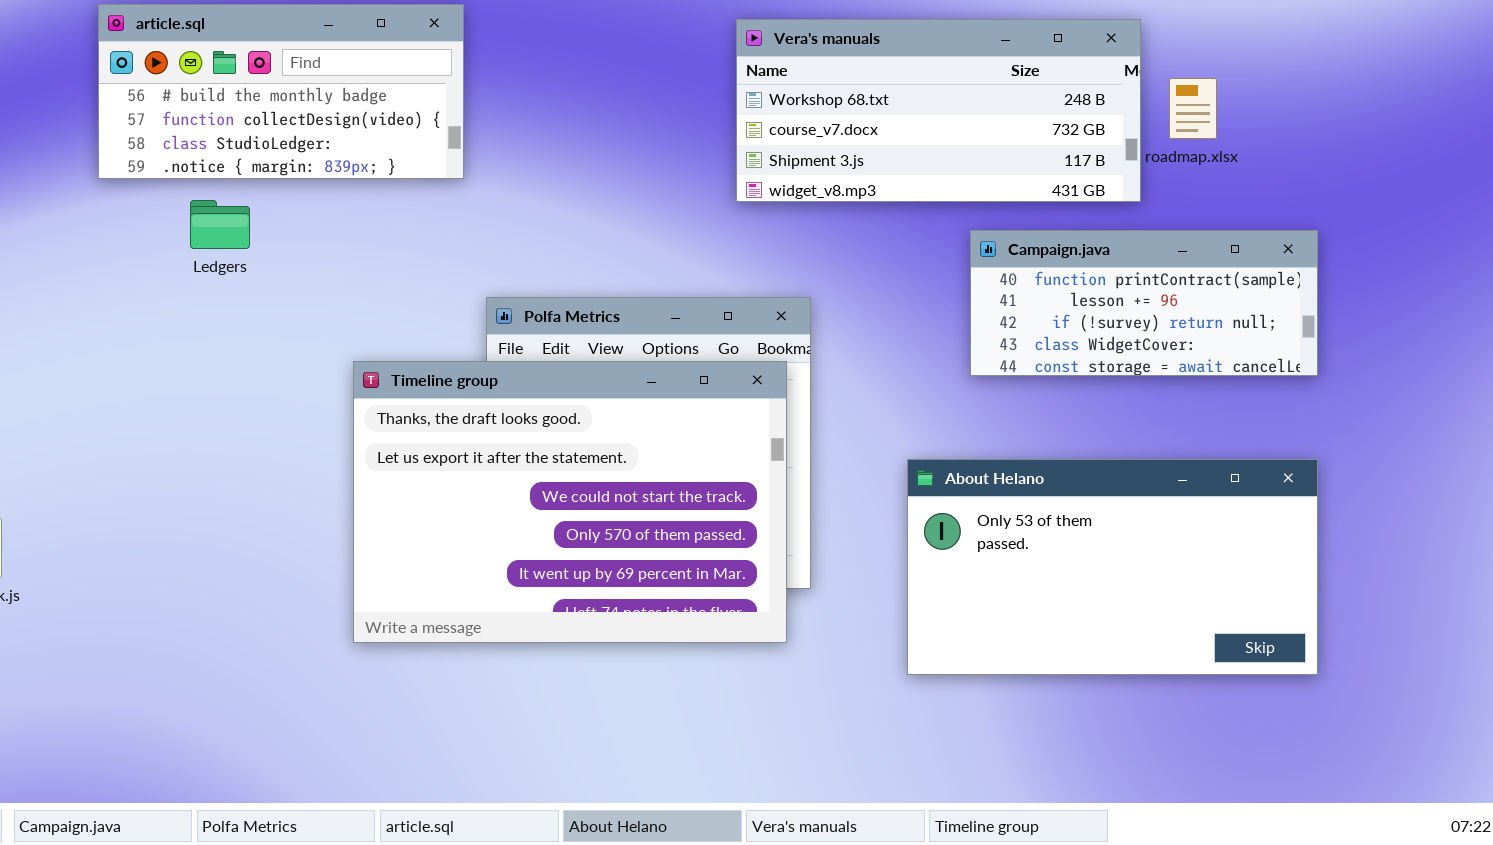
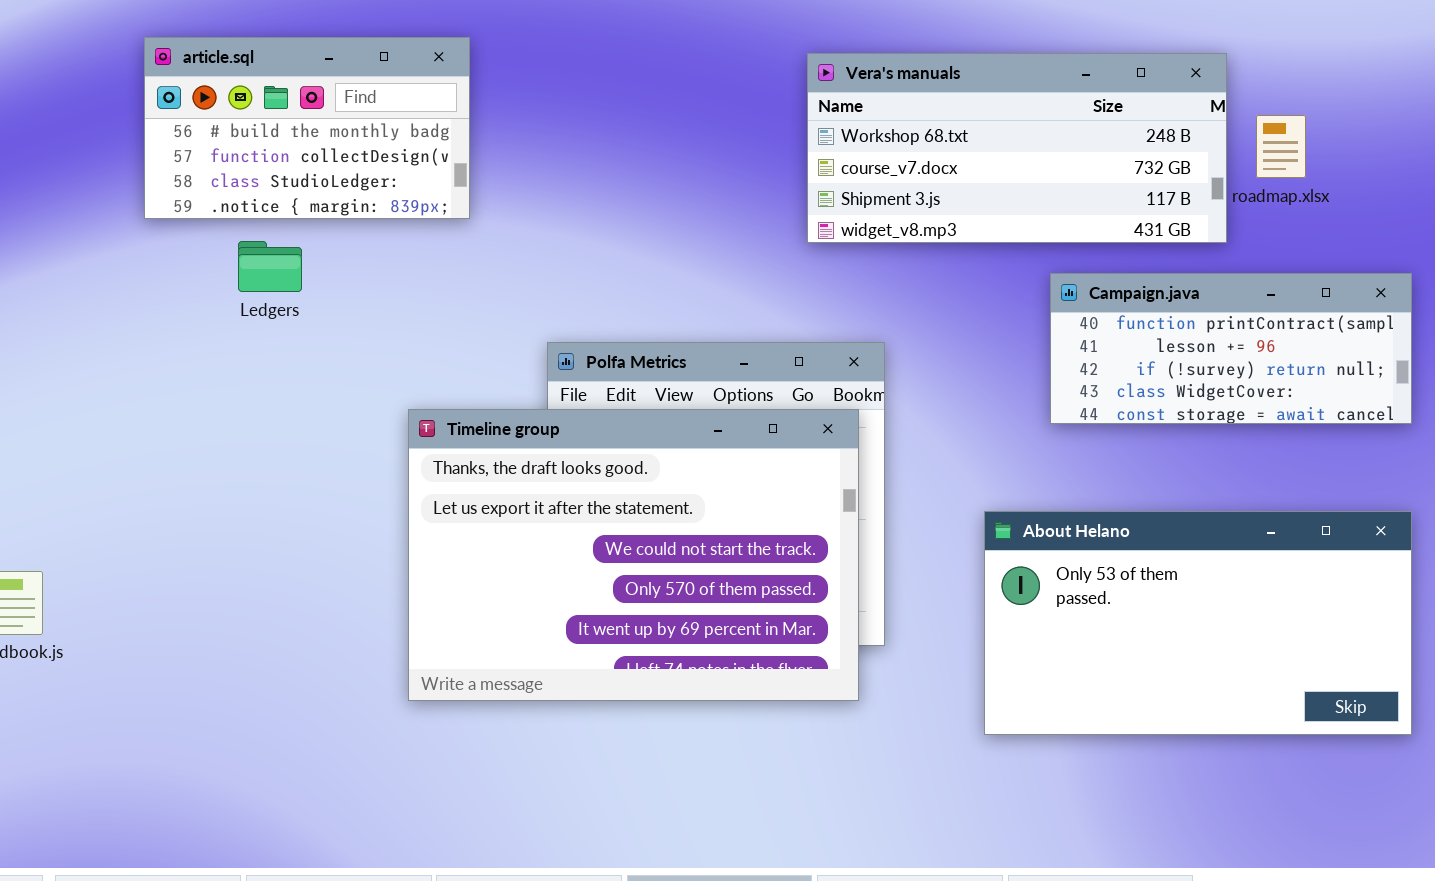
article.sql: [98,4,464,179] -> [144,37,470,219], resized

